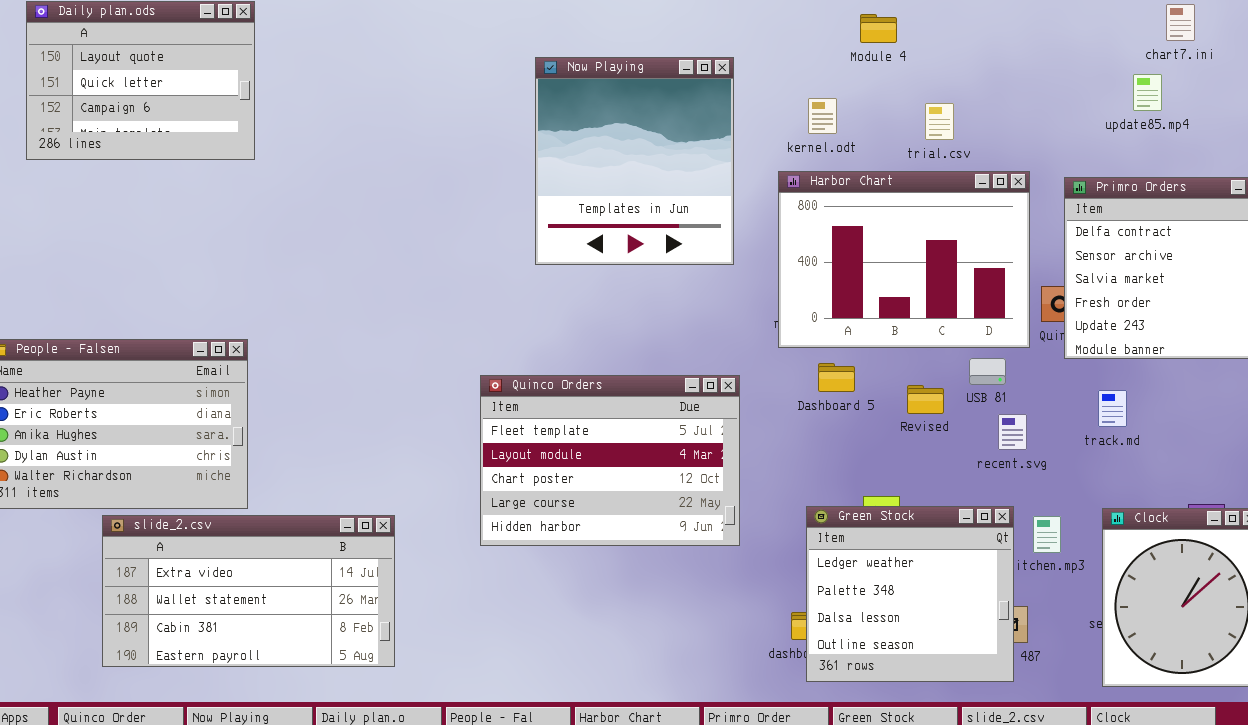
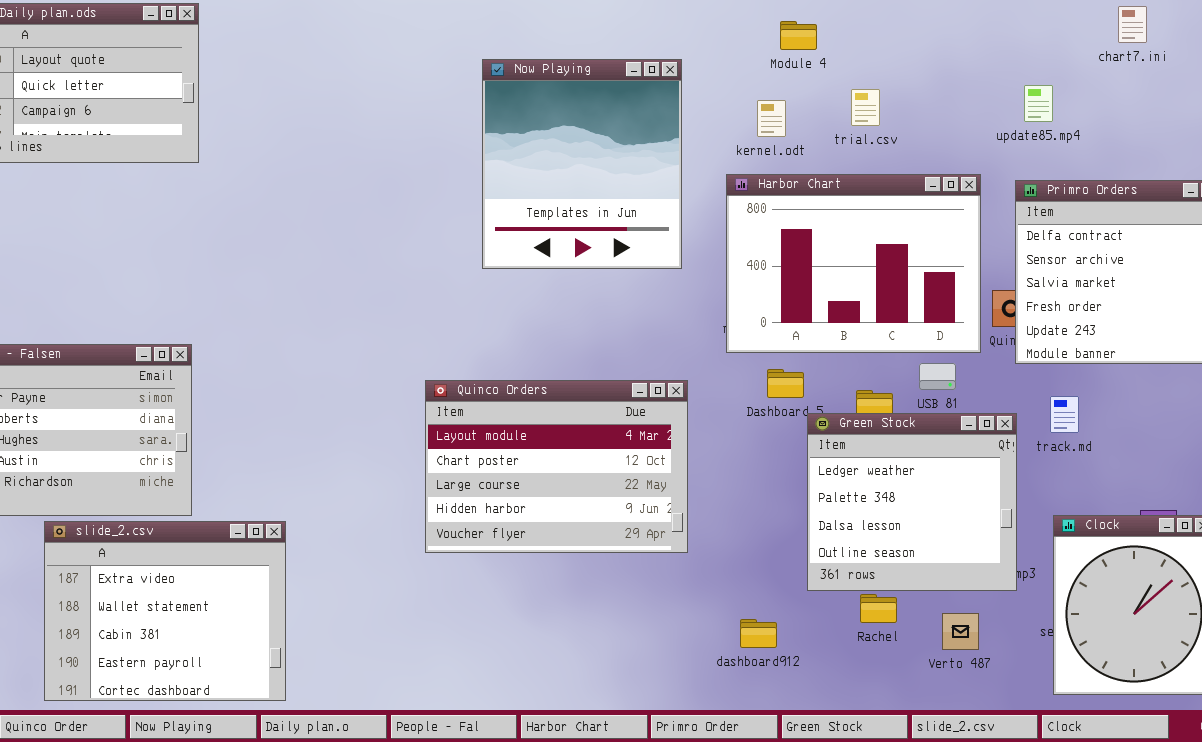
Module 4: [860,14,897,43] -> [780,21,817,50], moved
update85.mp4: [1133,74,1162,111] -> [1024,85,1053,122], moved
trial.csv: [925,103,954,140] -> [851,89,880,126], moved
Quinco Orders: [480,375,740,546] -> [425,380,688,553], scrolled down 1 row
Green Stock: [806,506,1014,682] -> [807,413,1017,591], moved
slide_2.csv: [102,515,395,667] -> [44,521,286,701], resized

